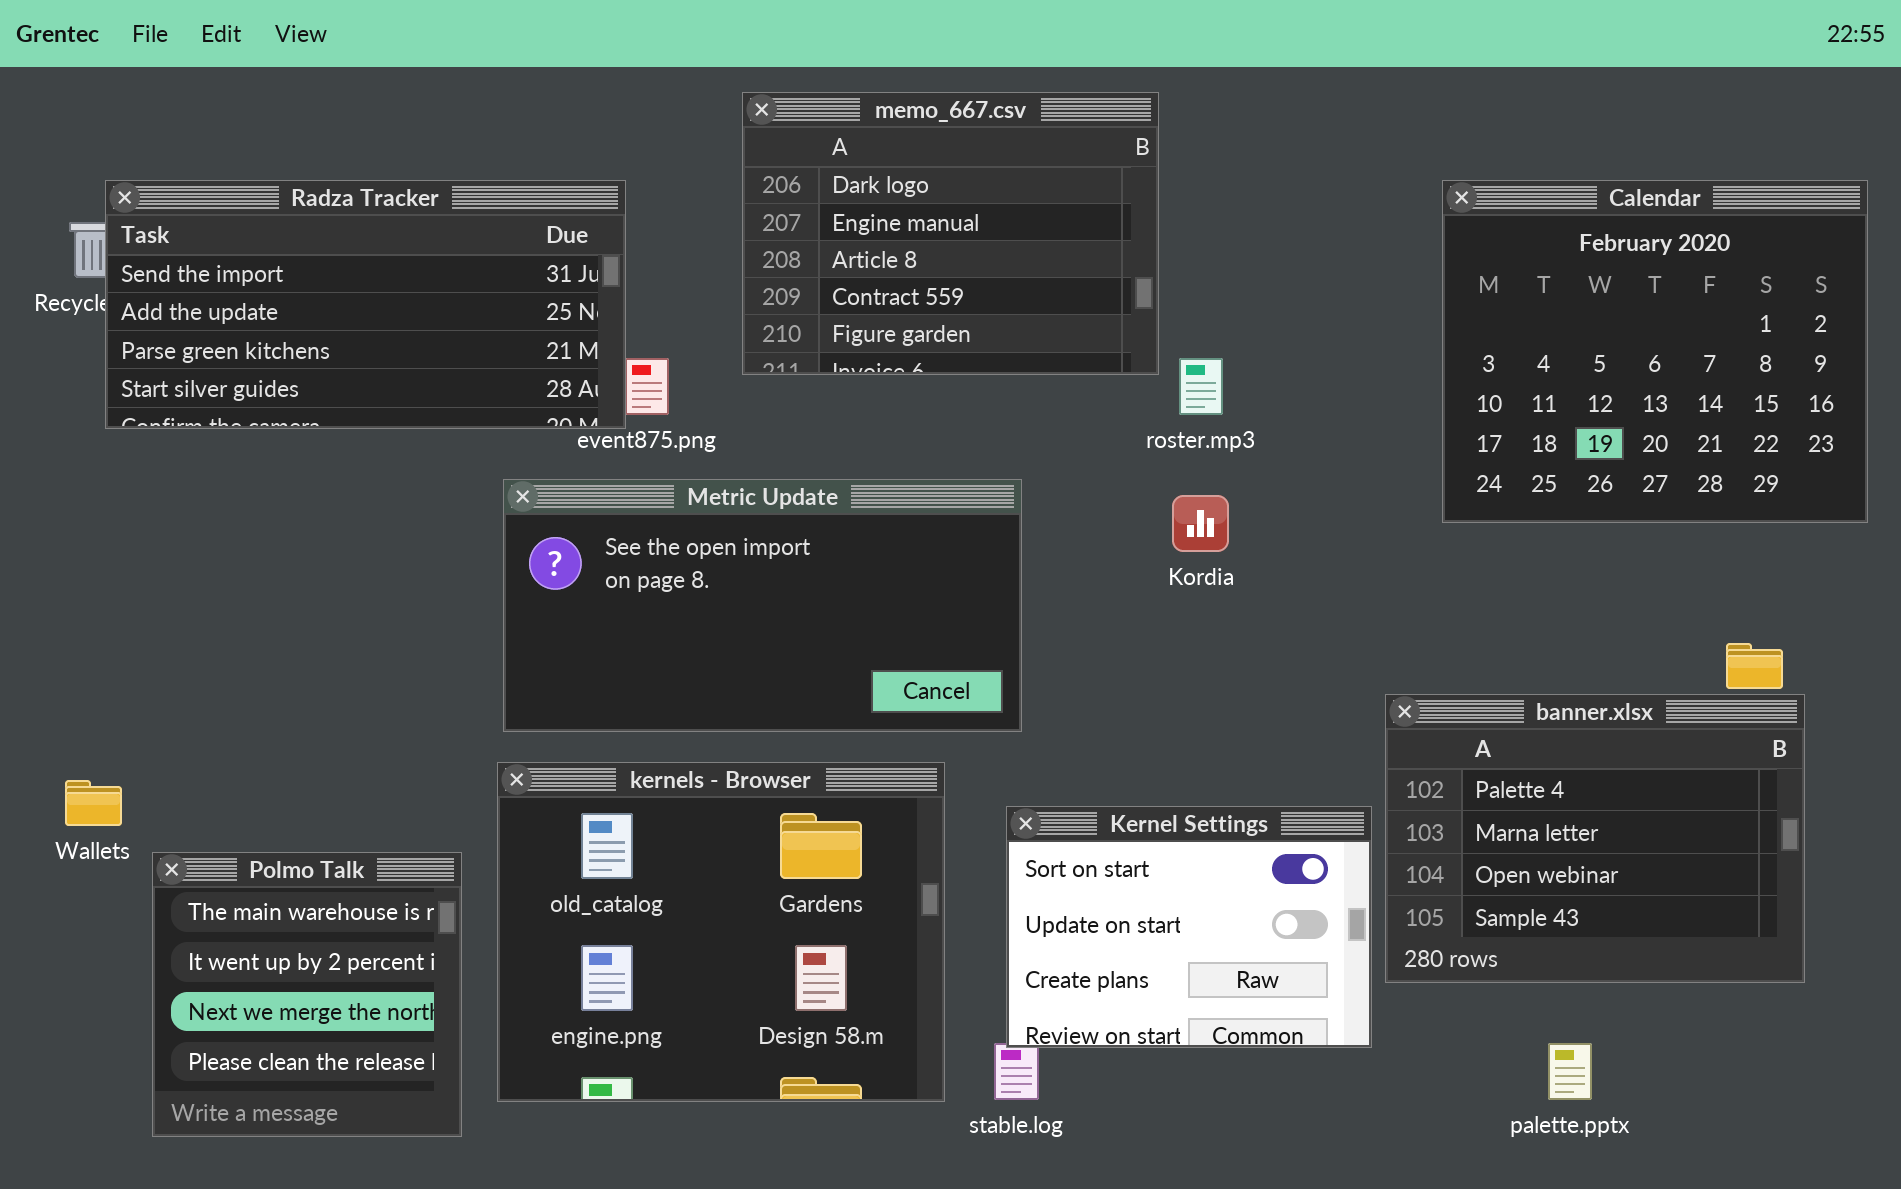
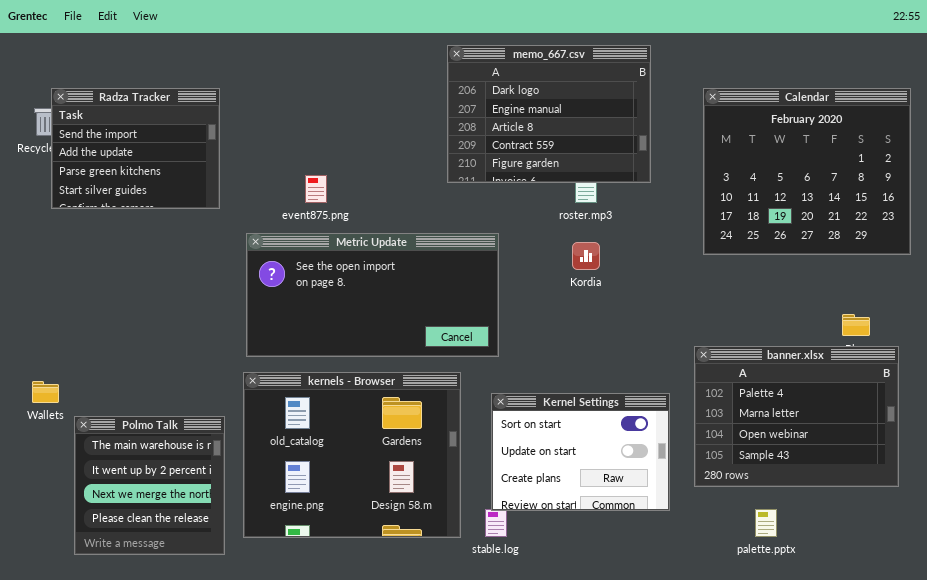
memo_667.csv: [742,92,1159,375] -> [447,45,651,183], moved
Radza Tracker: [105,180,626,429] -> [51,88,220,209], resized
banner.xlsx: [1385,694,1805,983] -> [694,346,899,487], moved

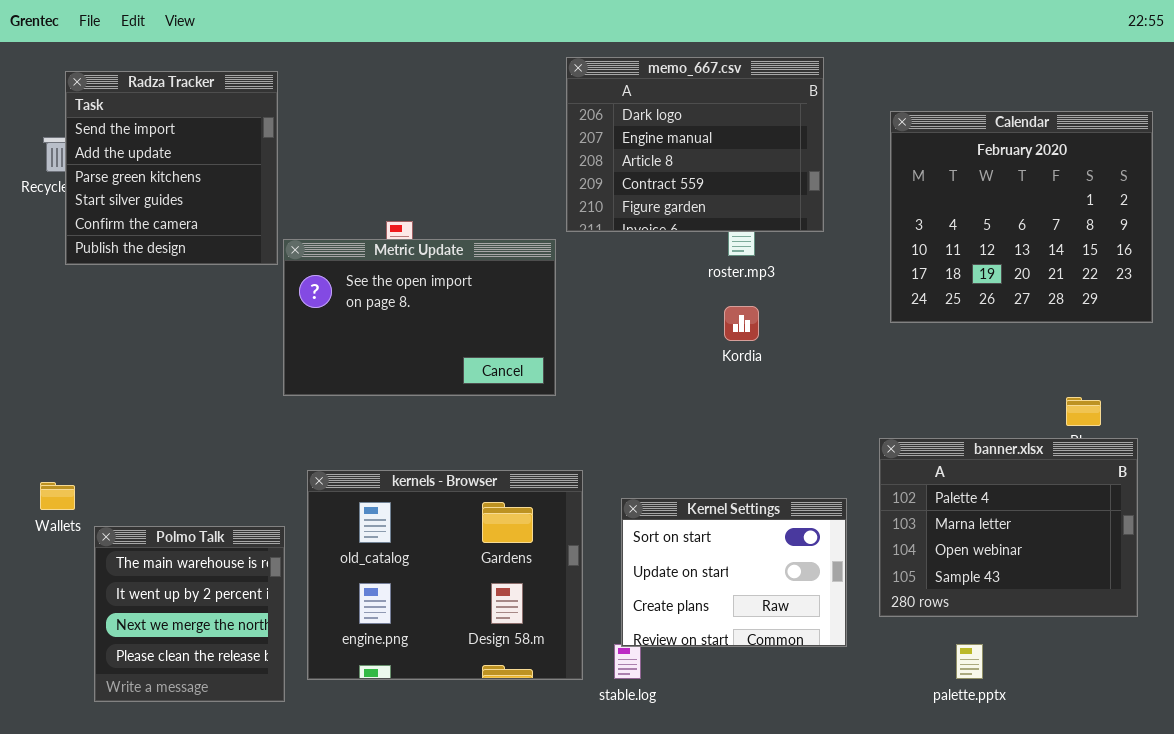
Radza Tracker: [51,88,220,209] -> [65,71,278,265], resized
Metric Update: [246,233,499,357] -> [283,239,556,396], moved, resized

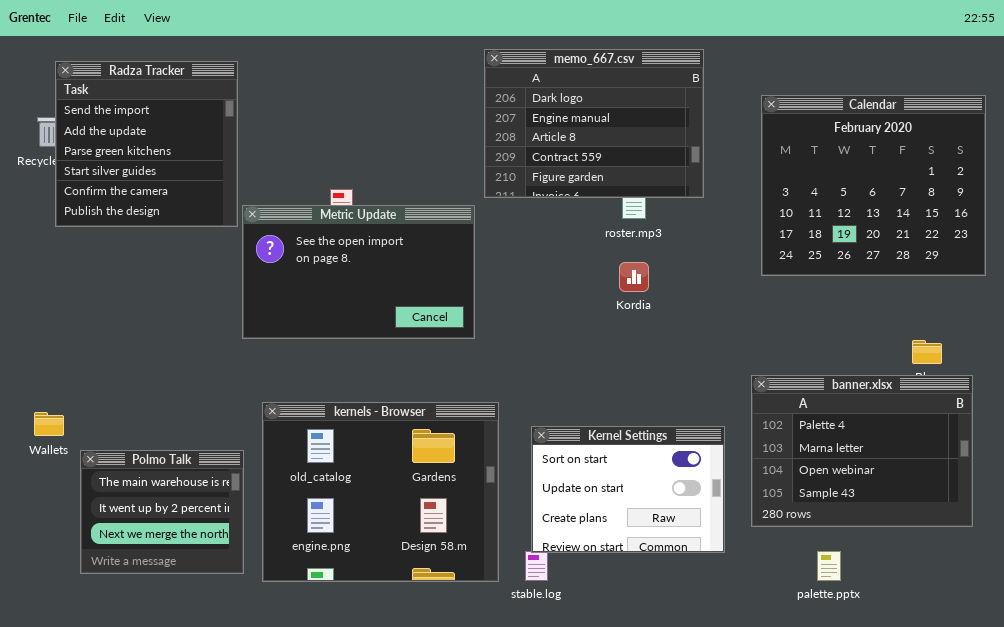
Polmo Talk: [94,526,285,702] -> [80,450,244,574], resized

